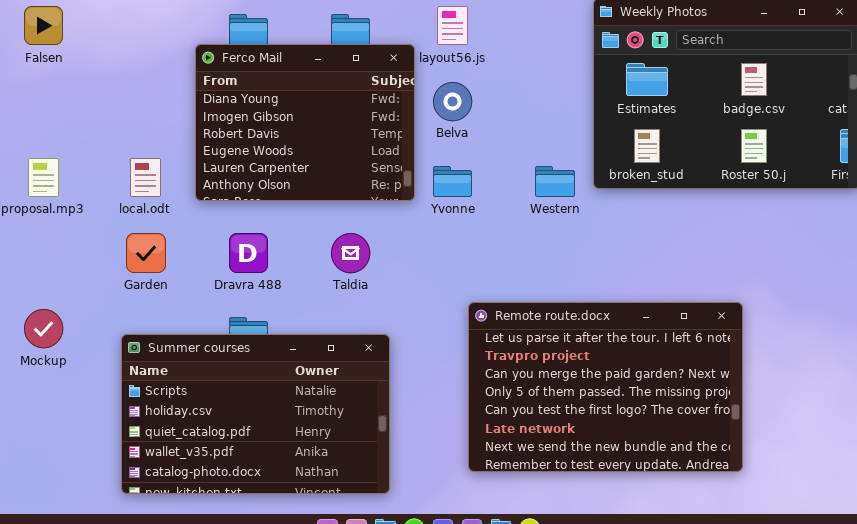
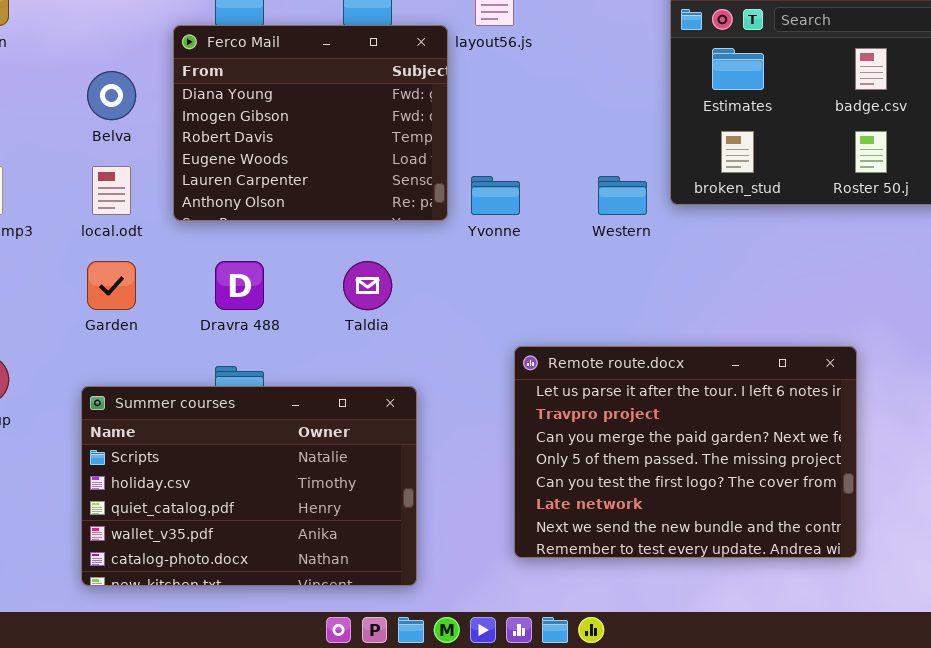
Belva: [433,82,472,121] -> [87,71,136,120], moved

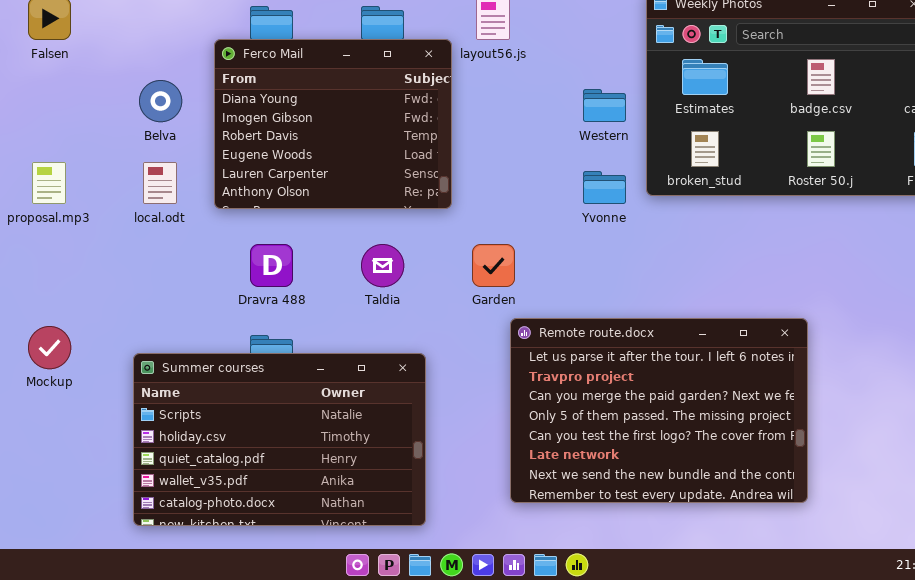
Yvonne: [471,176,520,215] -> [583,171,626,204], moved
Western: [598,176,647,215] -> [583,89,626,122], moved
Garden: [87,261,136,310] -> [472,244,515,287], moved

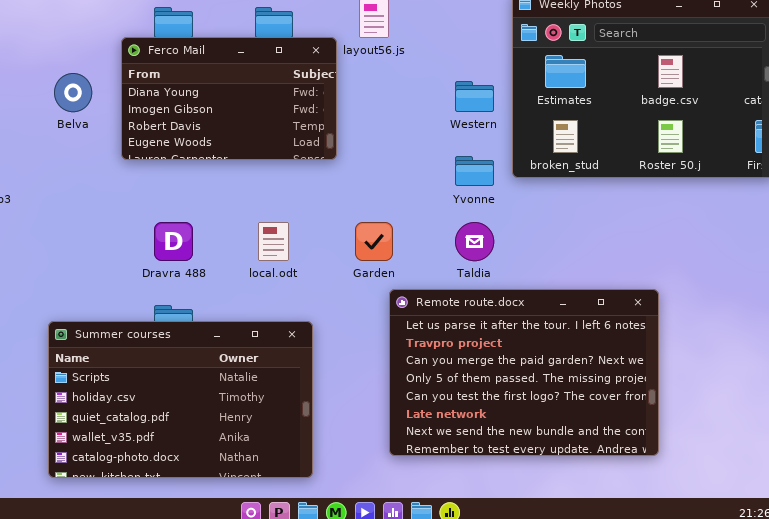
Ferco Mail: [214,39,452,209] -> [121,37,337,160], resized
local.odt: [143,162,177,204] -> [258,222,289,261], moved
Taldia: [361,244,404,287] -> [455,222,494,261], moved

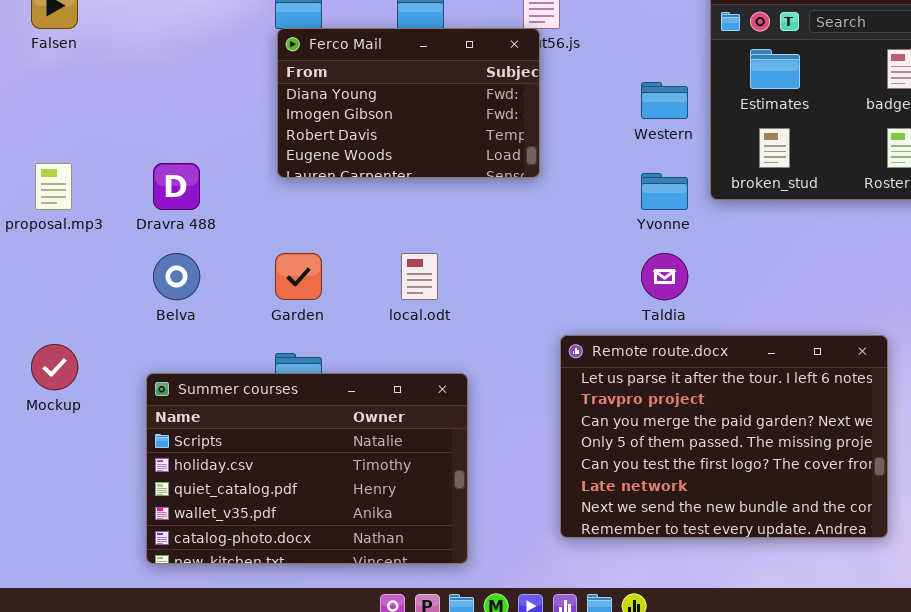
Ferco Mail: [121,37,337,160] -> [277,28,540,178], moved
Belva: [54,73,92,112] -> [153,253,200,300], moved
Dravra 488: [154,222,193,261] -> [153,163,200,210], moved
Garden: [355,222,393,261] -> [275,253,322,300], moved

